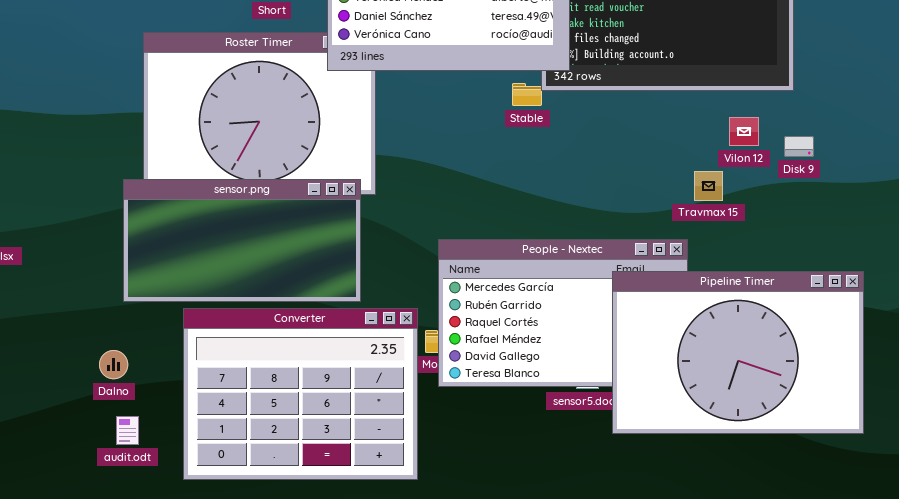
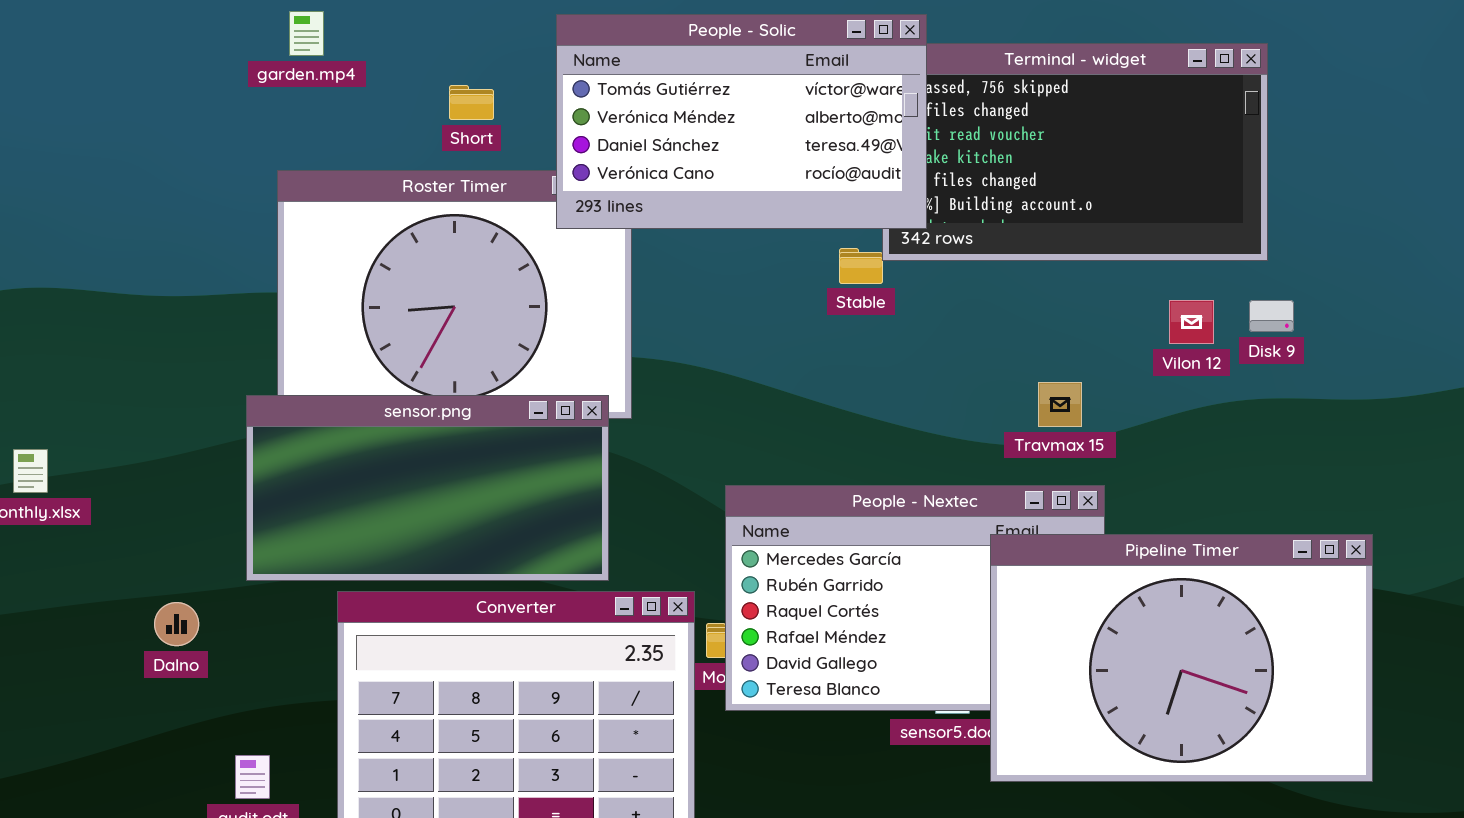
Disk 9: [784,136,814,157] -> [1249,300,1294,332], moved
Travmax 15: [694,171,723,201] -> [1038,382,1082,427], moved
Dalno: [99,350,128,379] -> [154,602,199,646], moved

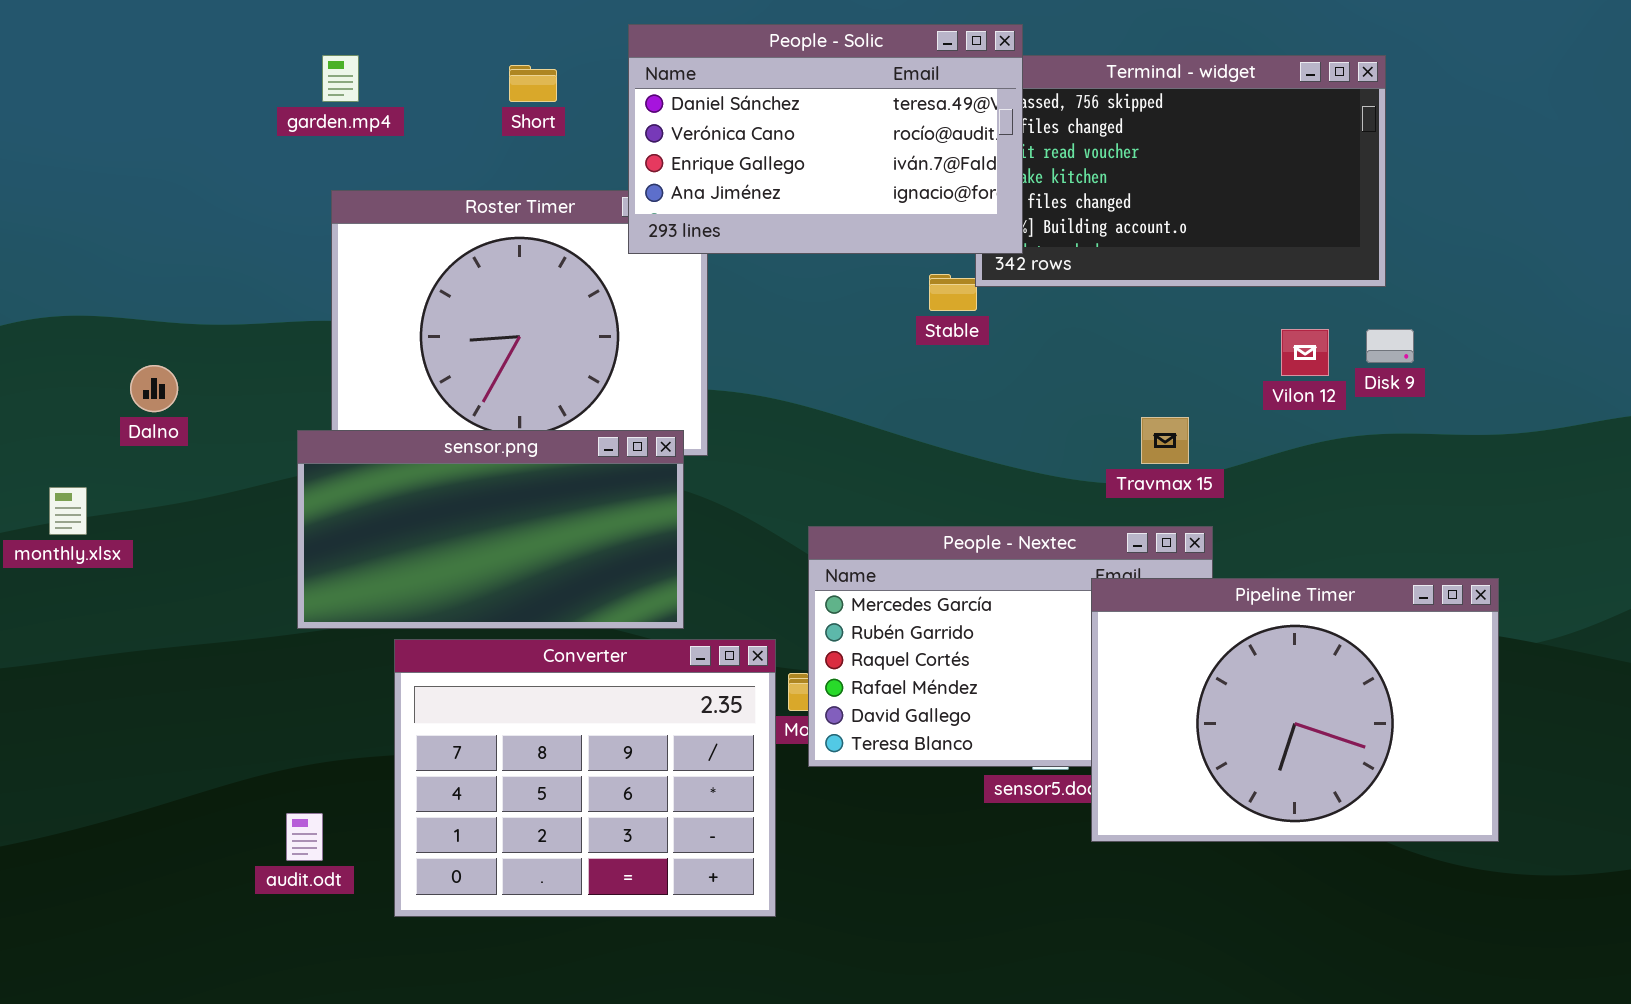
garden.mp4: [289,11,324,56] -> [322,55,359,102], moved
People - Solic: [556,14,927,229] -> [628,24,1023,254], scrolled down 2 rows
Short: [449,85,494,120] -> [509,65,557,102], moved
Dalno: [154,602,199,646] -> [130,365,178,412], moved

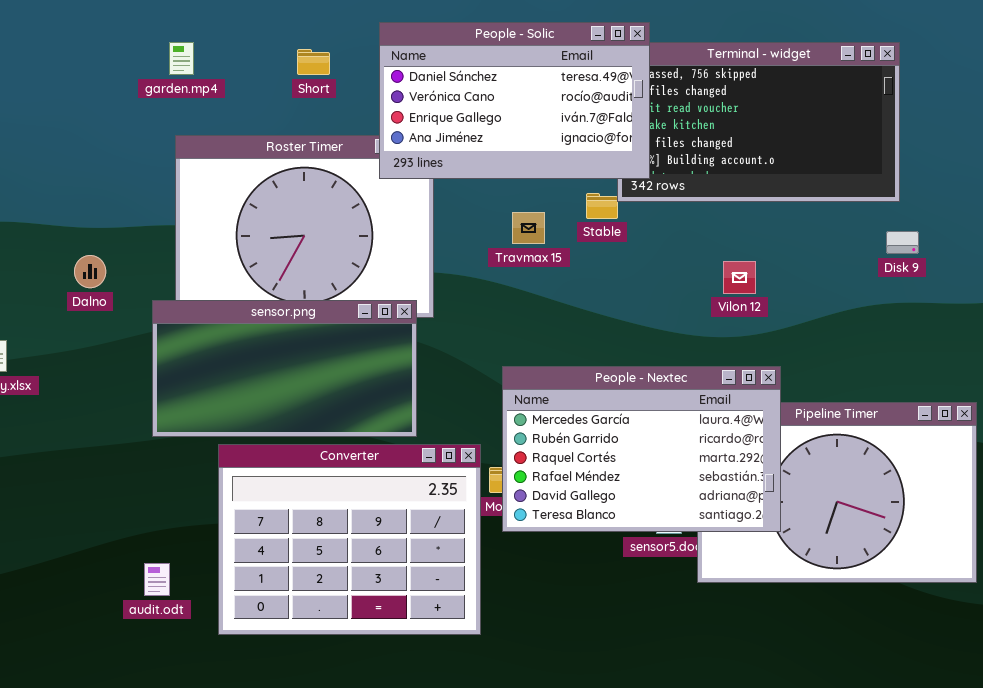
Vilon 12: [1281,329,1329,376] -> [723,261,756,294], moved
Dalno: [130,365,178,412] -> [74,255,106,288], moved
Travmax 15: [1141,417,1189,464] -> [512,212,545,244], moved
People - Nextec: [808,526,1213,767] -> [502,366,781,532], raised

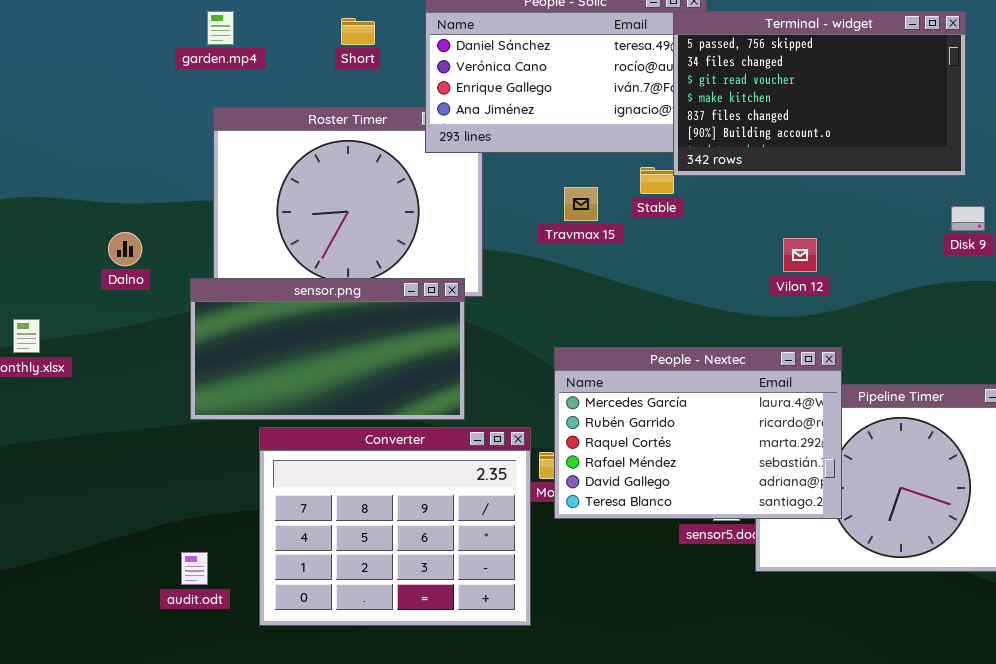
Terminal - widget: [617,42,900,202] -> [673,11,966,176], raised

